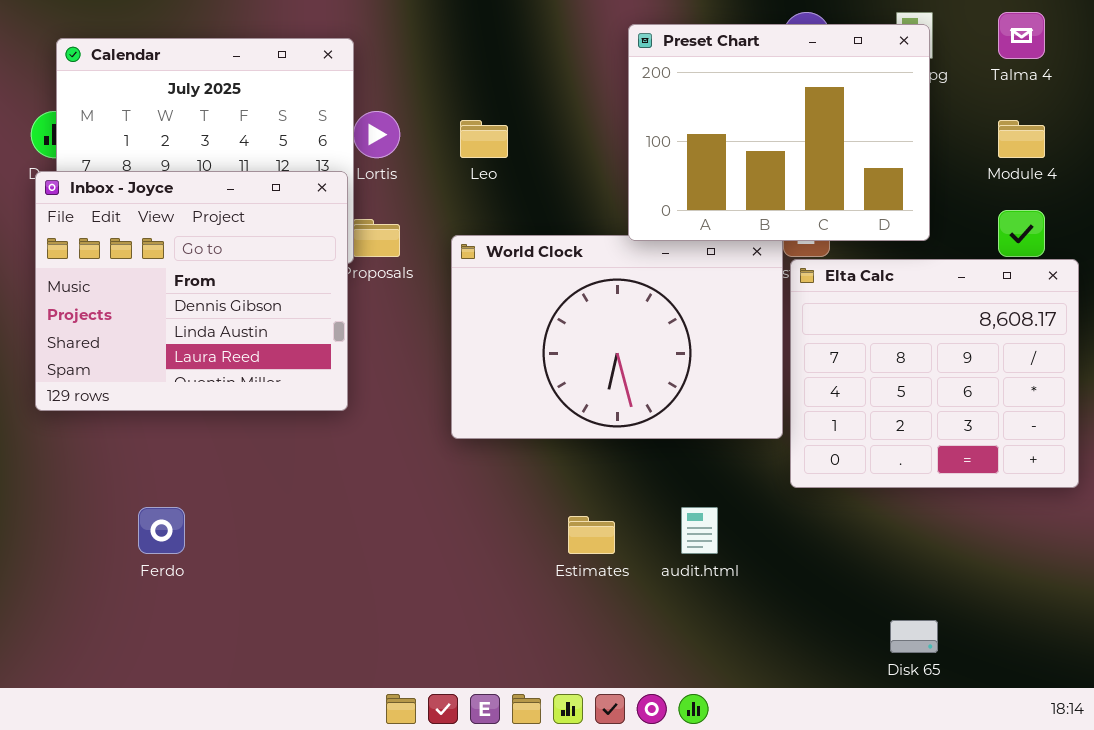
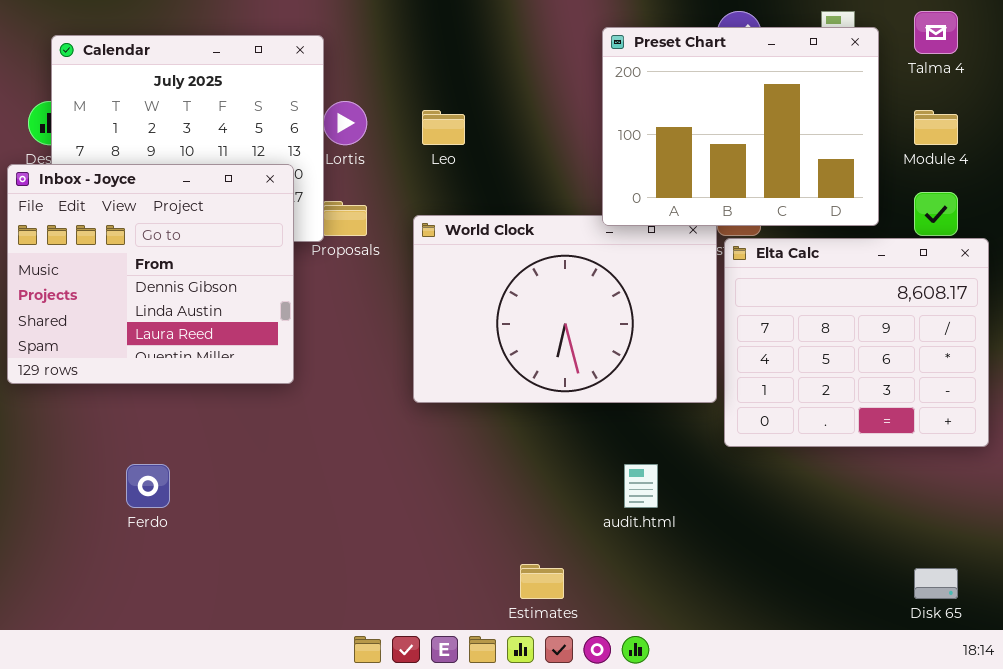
Preset Chart: [628,24,930,241] -> [602,27,879,226], moved
Inbox - Joyce: [35,171,348,411] -> [7,164,294,384], moved
Estimates: [568,516,615,554] -> [520,564,564,599], moved
Disk 65: [890,620,938,653] -> [914,568,958,599], moved

